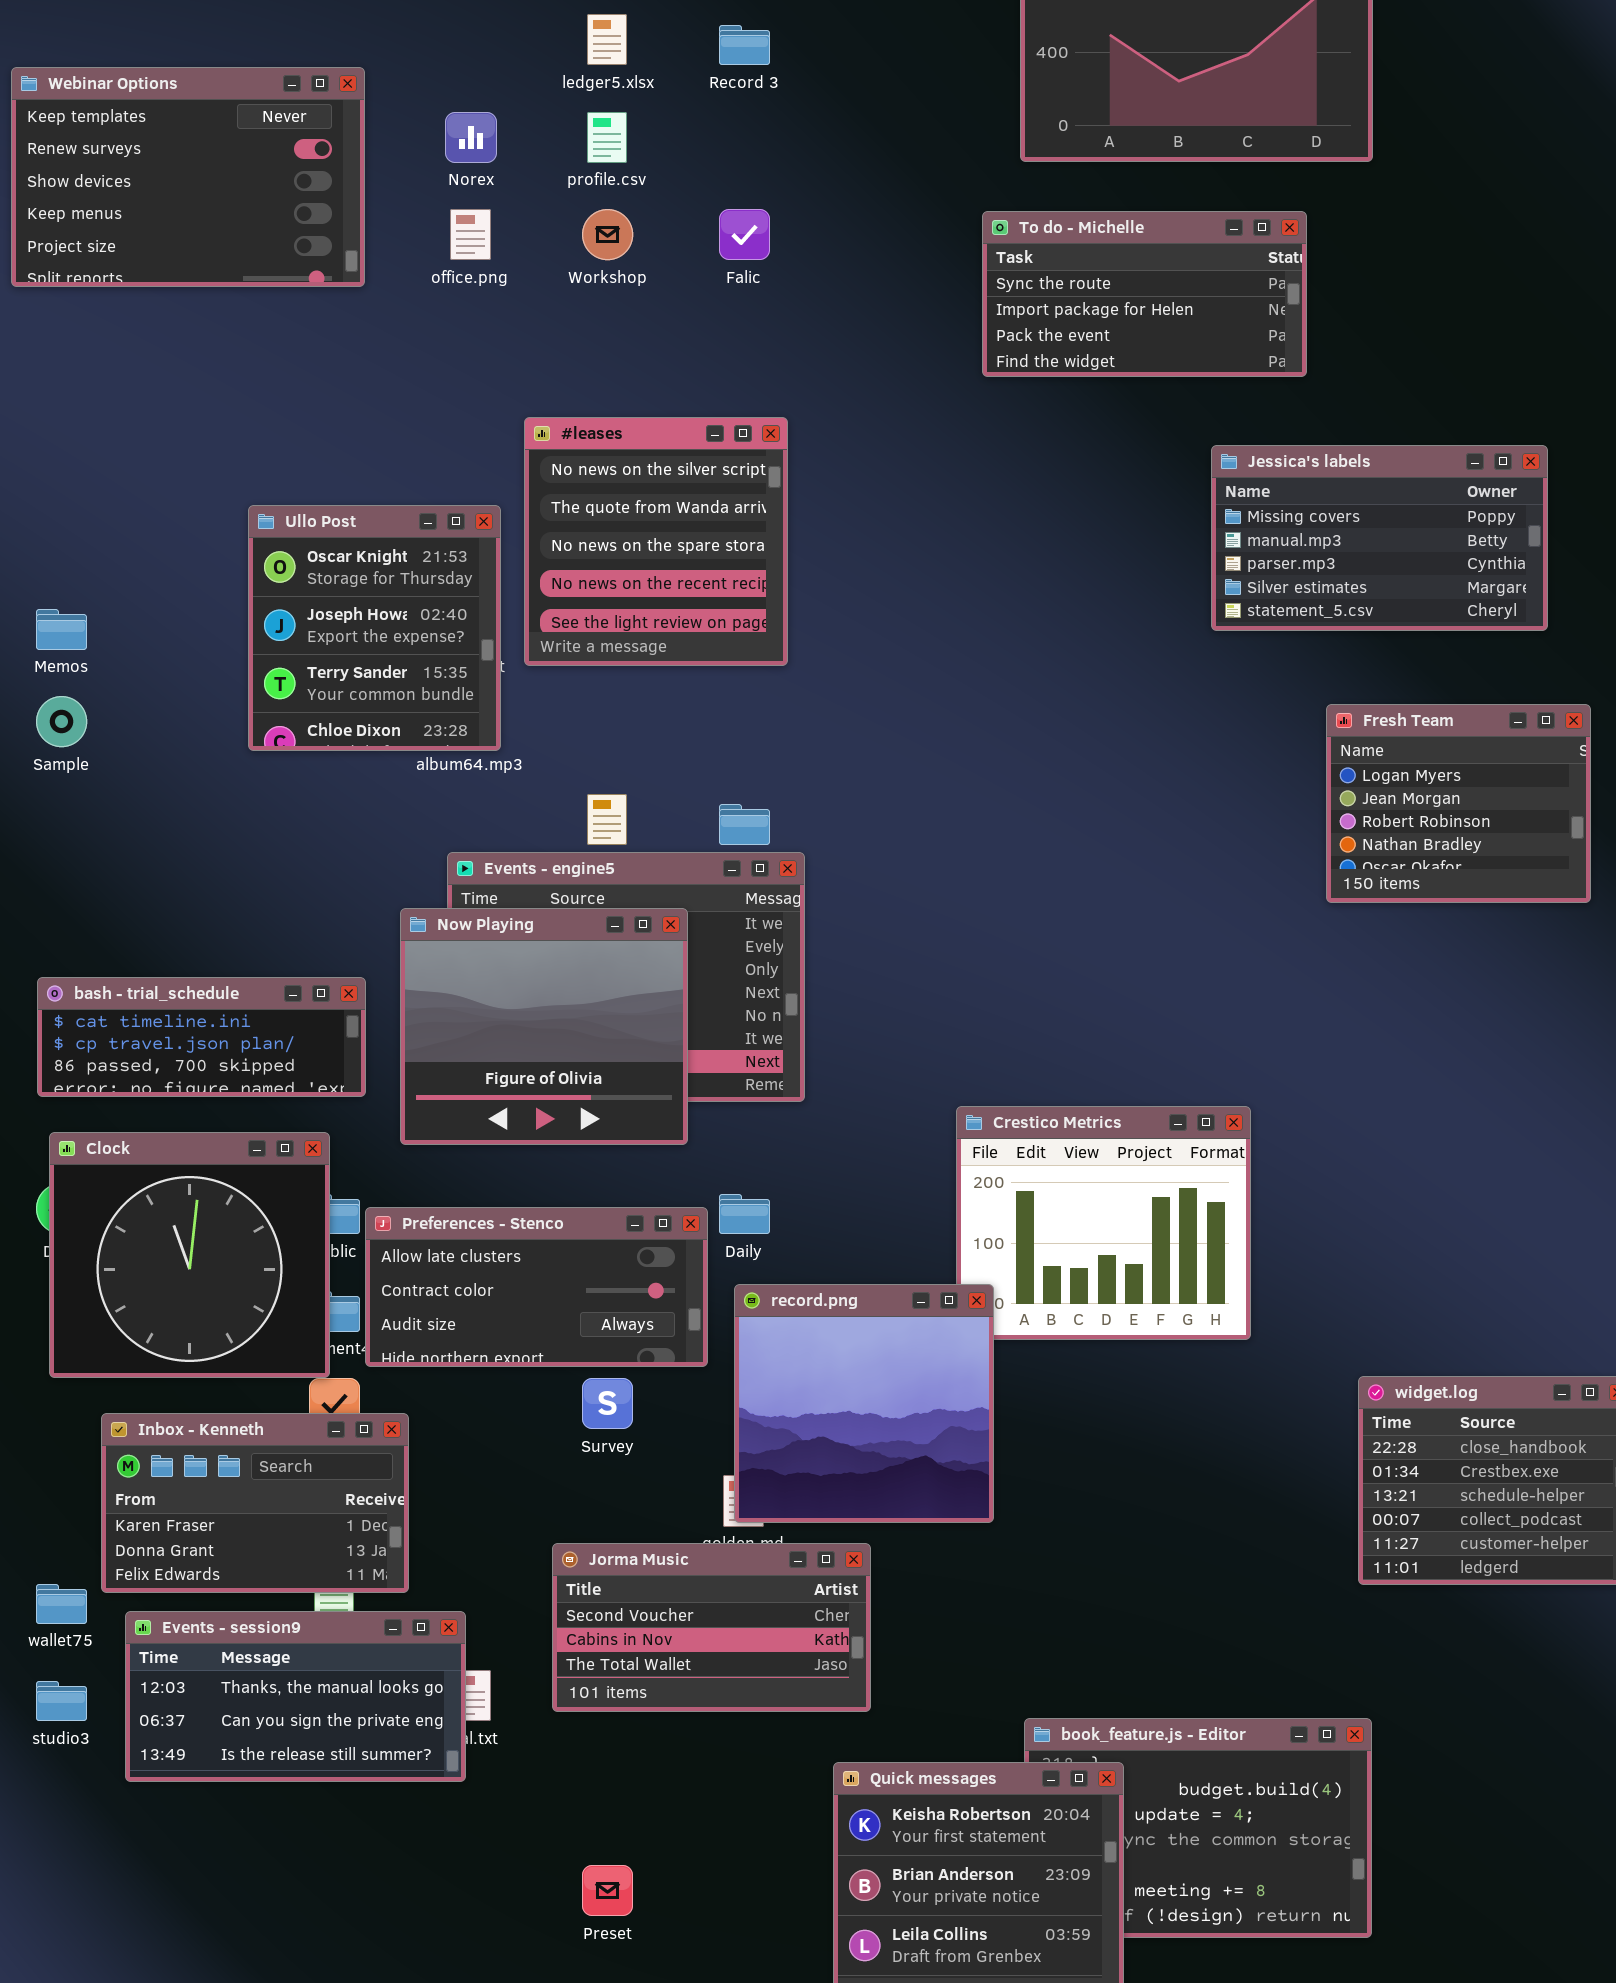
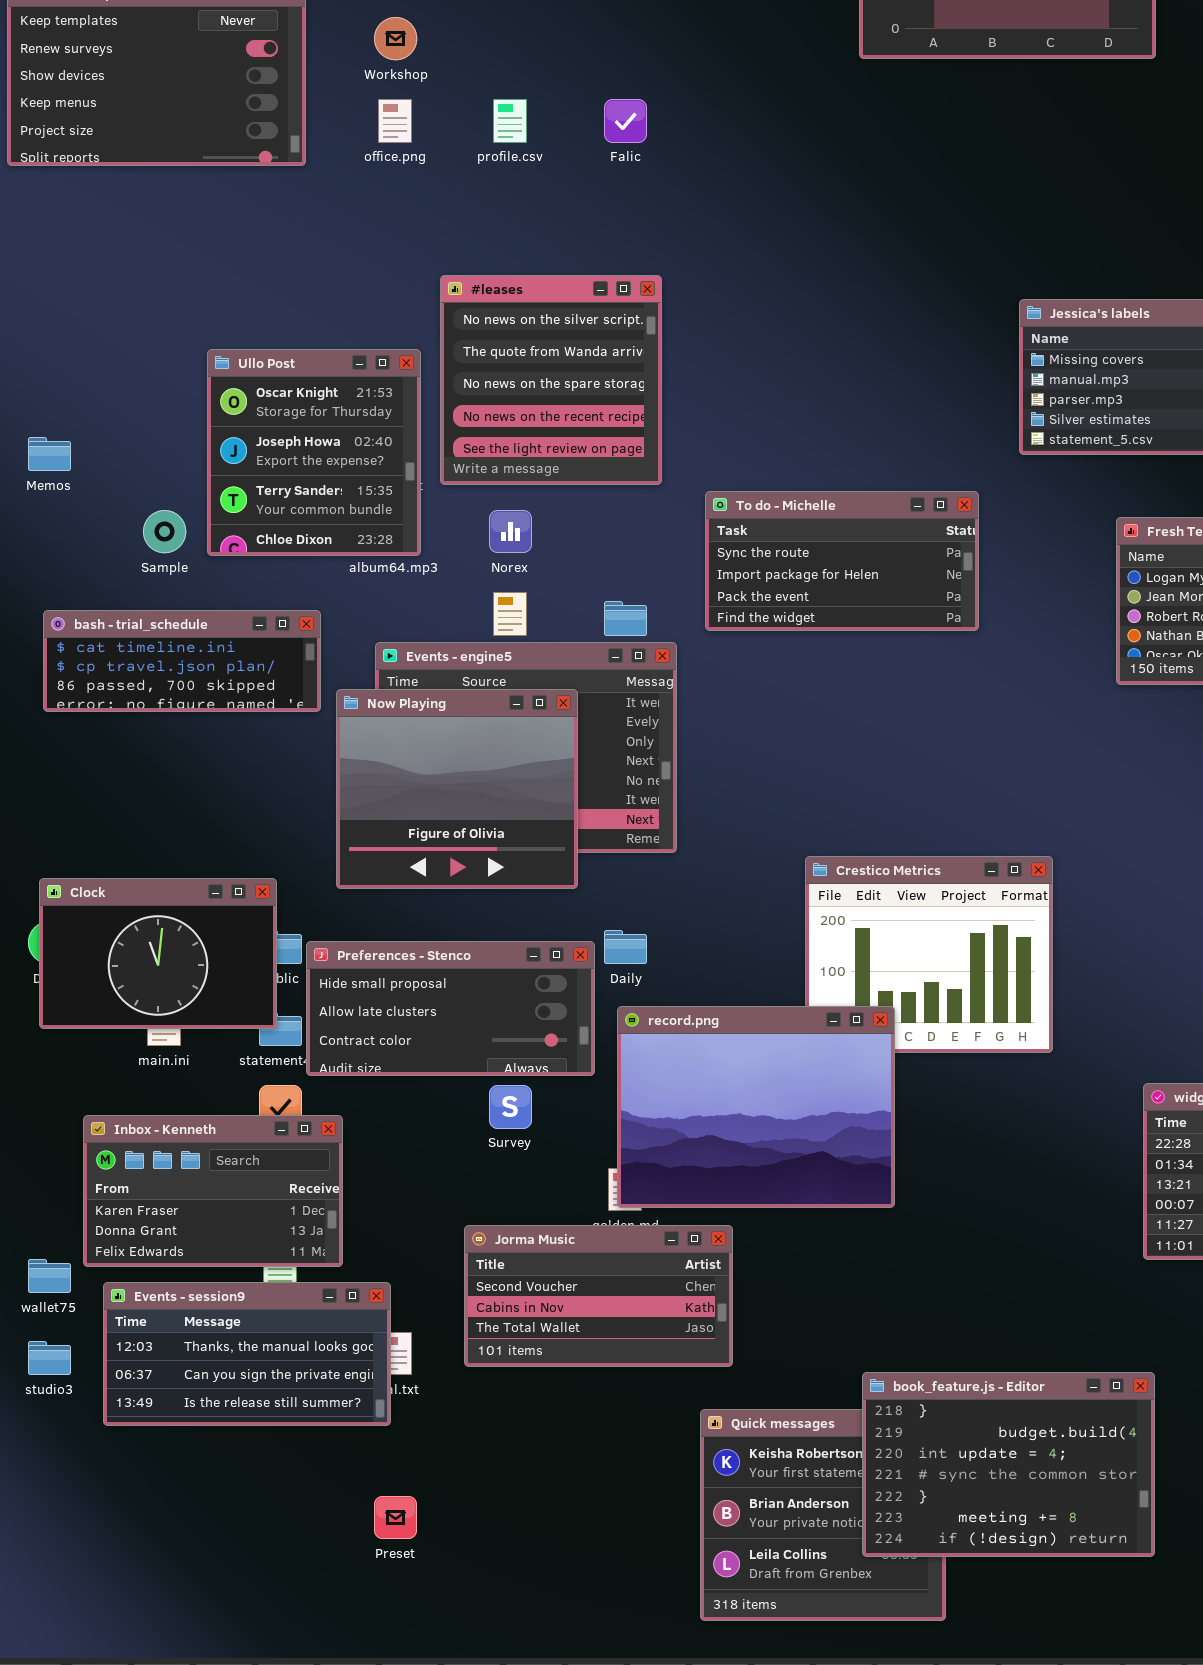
Norex: [445,112,497,163] -> [489,510,532,553], moved
profile.csv: [587,112,627,163] -> [493,99,527,143], moved
Workshop: [582,209,633,260] -> [374,17,417,60], moved
To do - Michelle: [982,211,1307,377] -> [705,491,979,631], moved
Sample: [36,696,87,747] -> [143,510,186,553], moved
bash - trial_schedule: [37,977,366,1097] -> [43,610,321,712], moved
Clock: [49,1132,330,1378] -> [39,878,277,1029], resized
Preferences - Stenco: [365,1207,708,1367] -> [306,941,595,1076], scrolled up 1 row
record.png: [734,1284,994,1523] -> [617,1006,895,1208], resized
book_feature.js - Editor: [1024,1718,1372,1938] -> [862,1372,1155,1557], raised
Preset: [582,1865,633,1916] -> [374,1496,417,1539], moved

